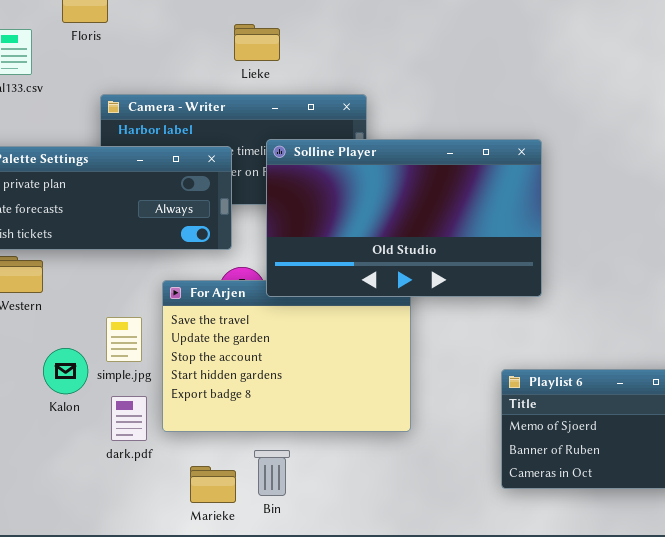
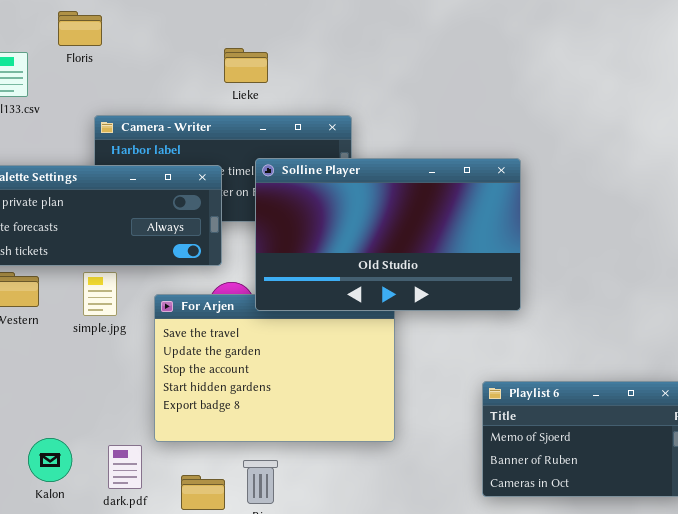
simple.jpg: [106,317,142,362] -> [83,272,117,316], moved
Kalon: [43,348,88,394] -> [28,438,72,482], moved
dark.pdf: [111,396,147,441] -> [108,445,142,489], moved

